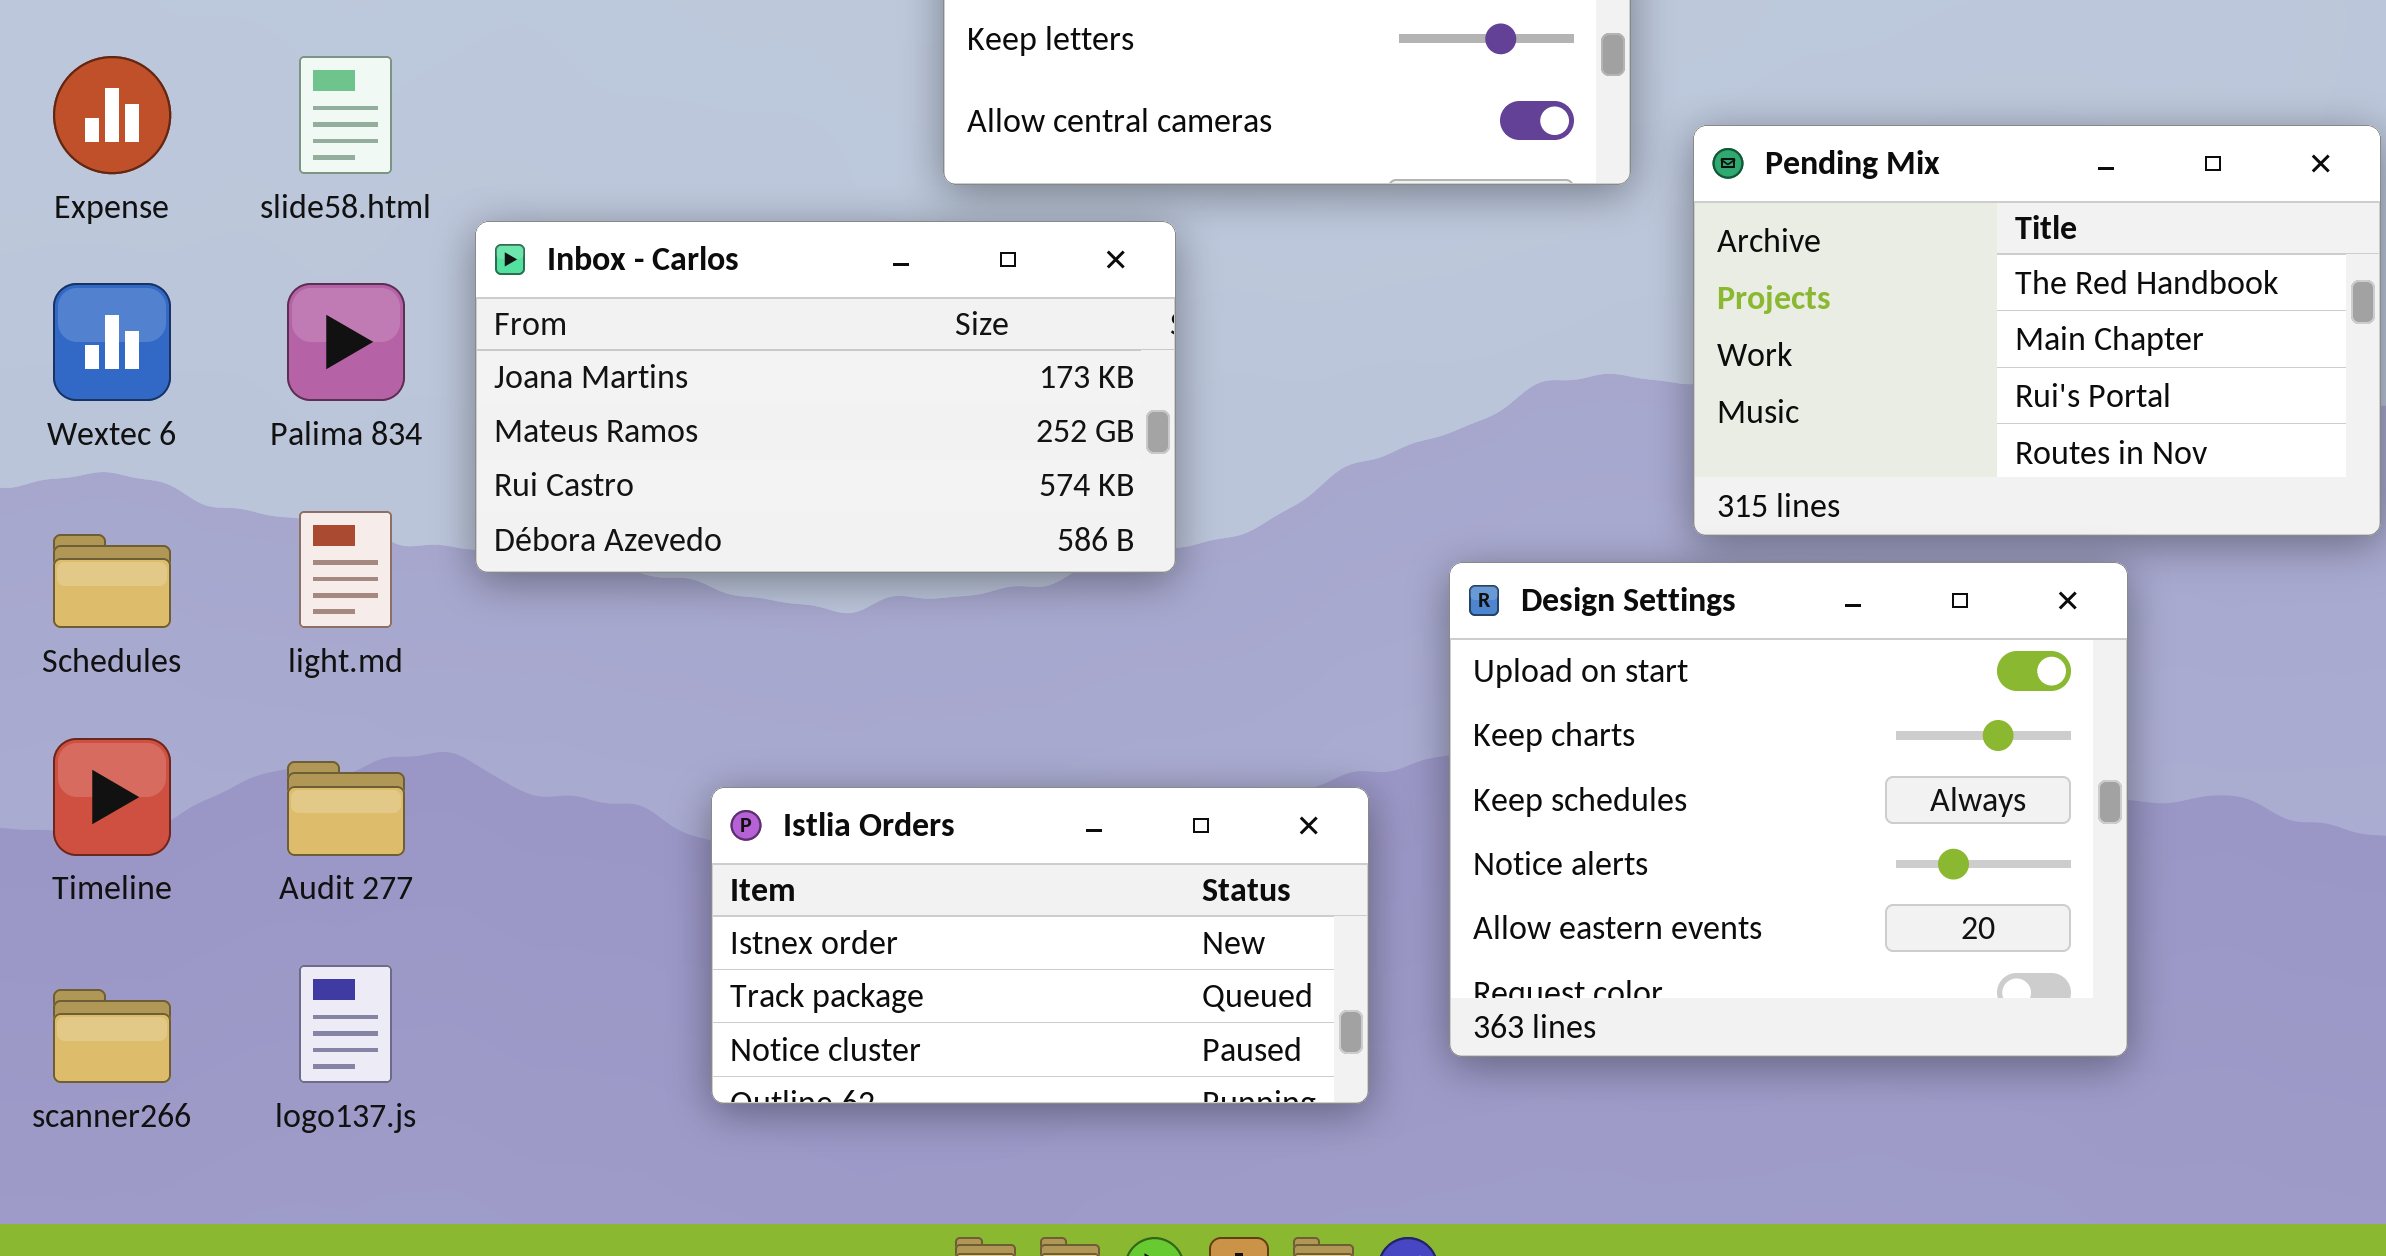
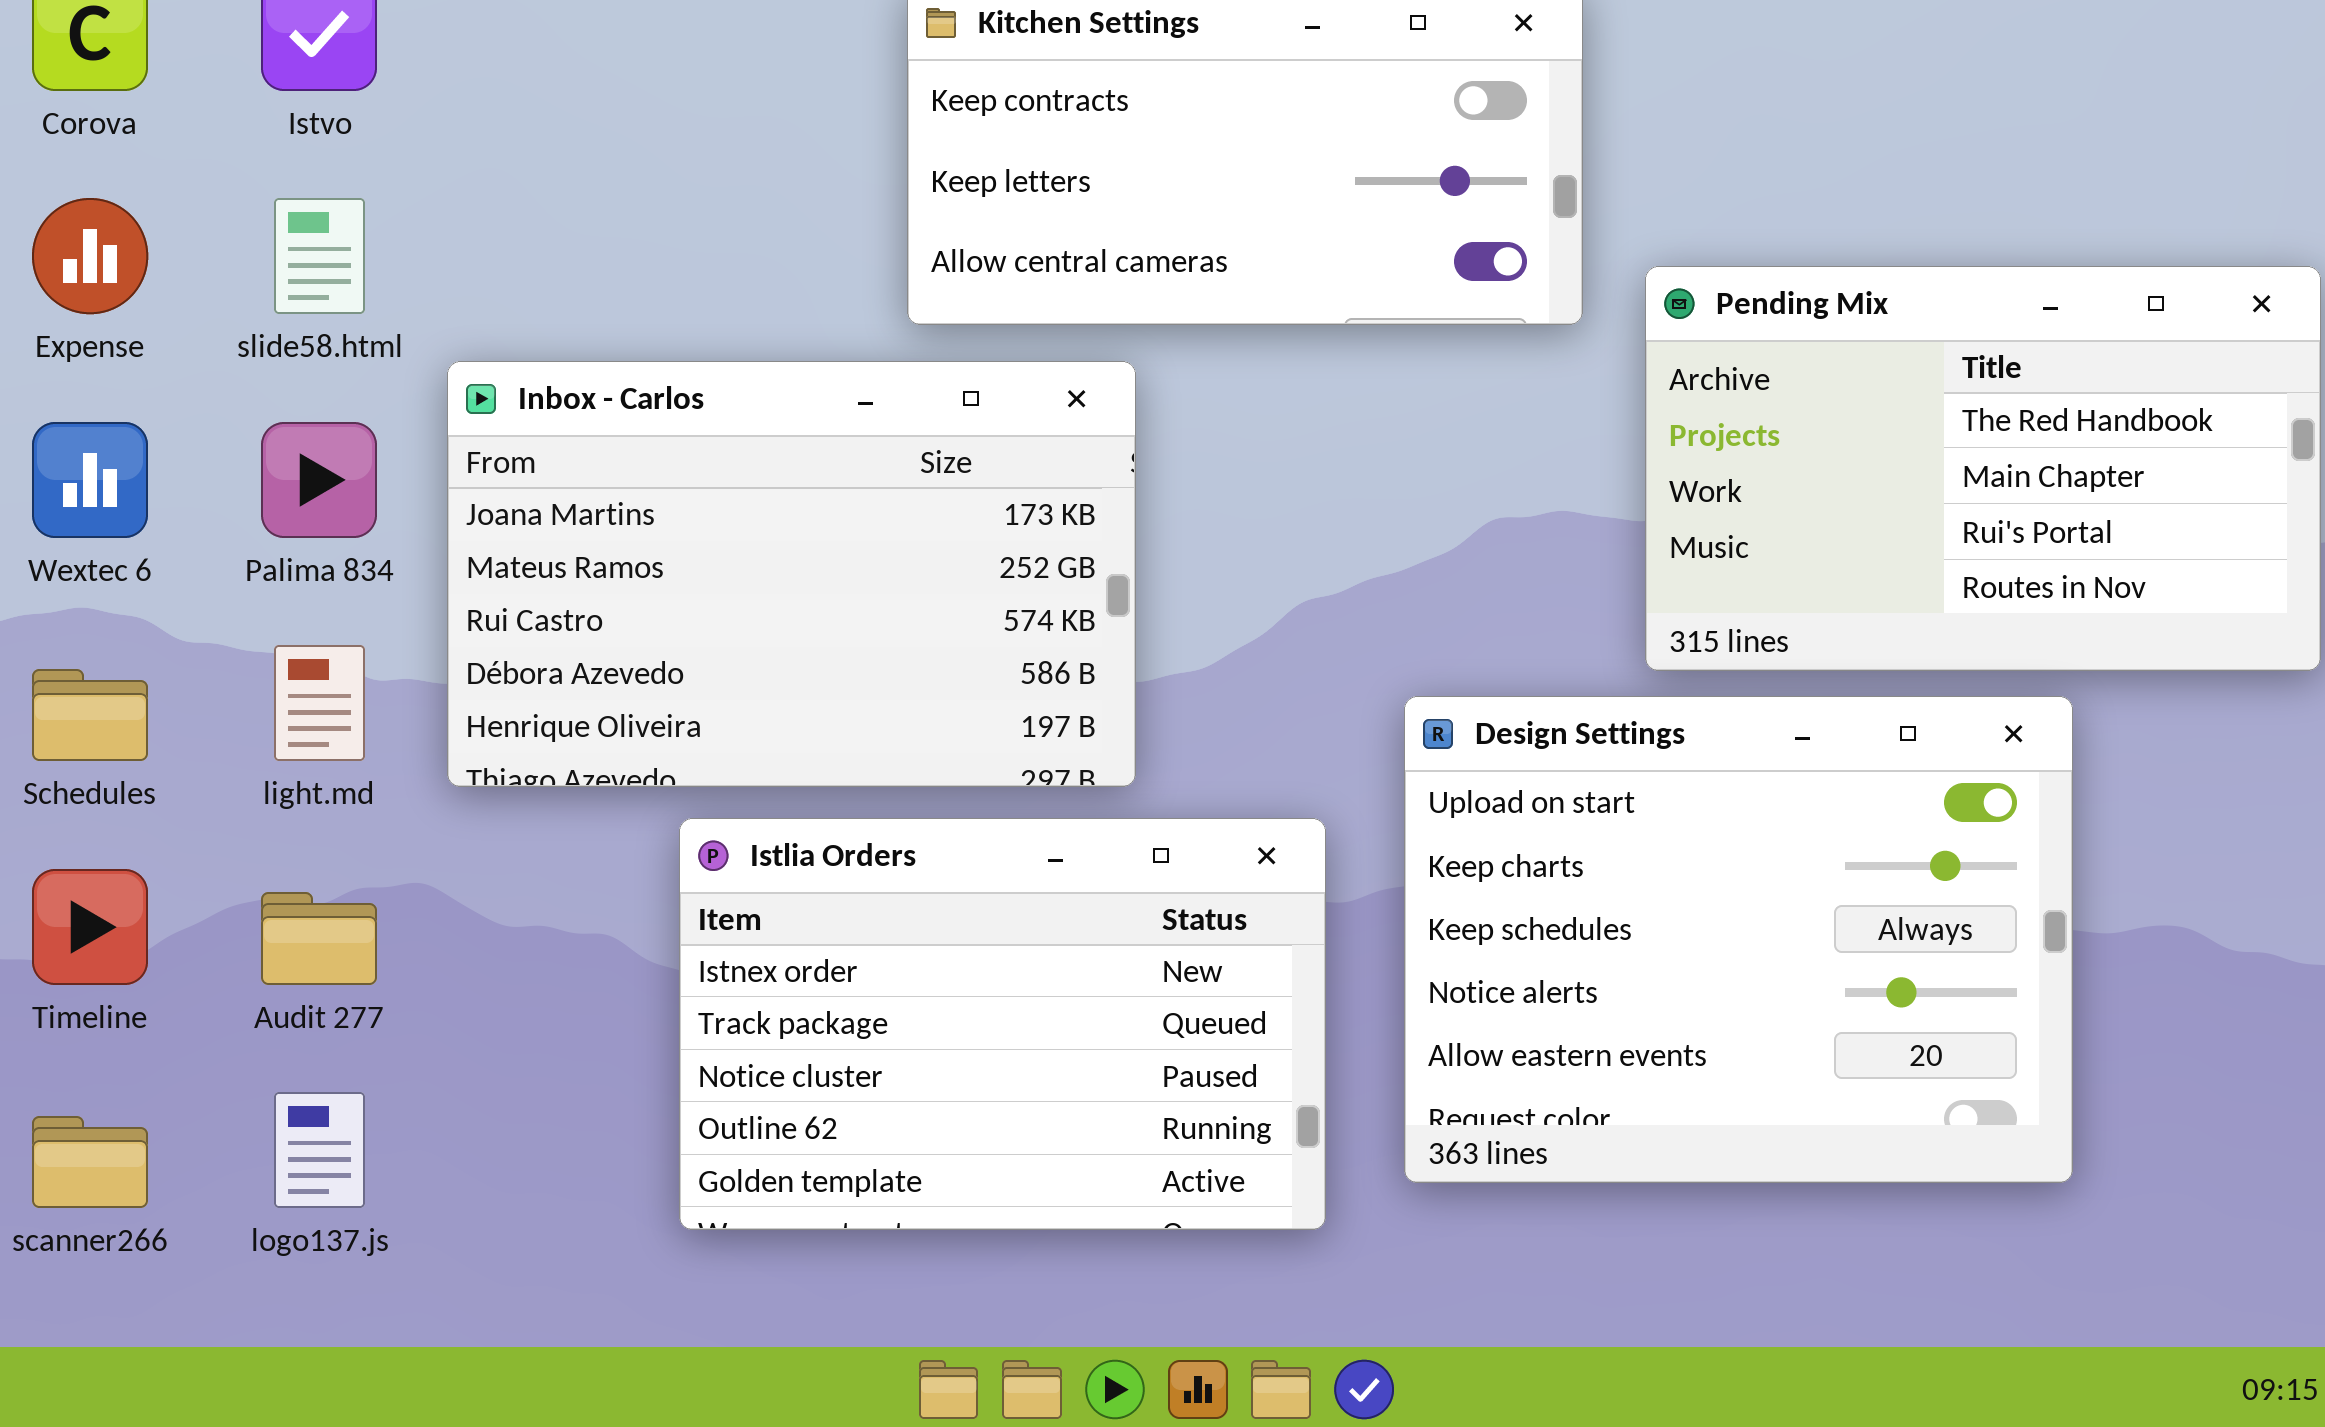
Inbox - Carlos: [475,221,1176,573] -> [447,361,1136,787], resized
Istlia Orders: [711,787,1369,1104] -> [679,818,1326,1230], resized

